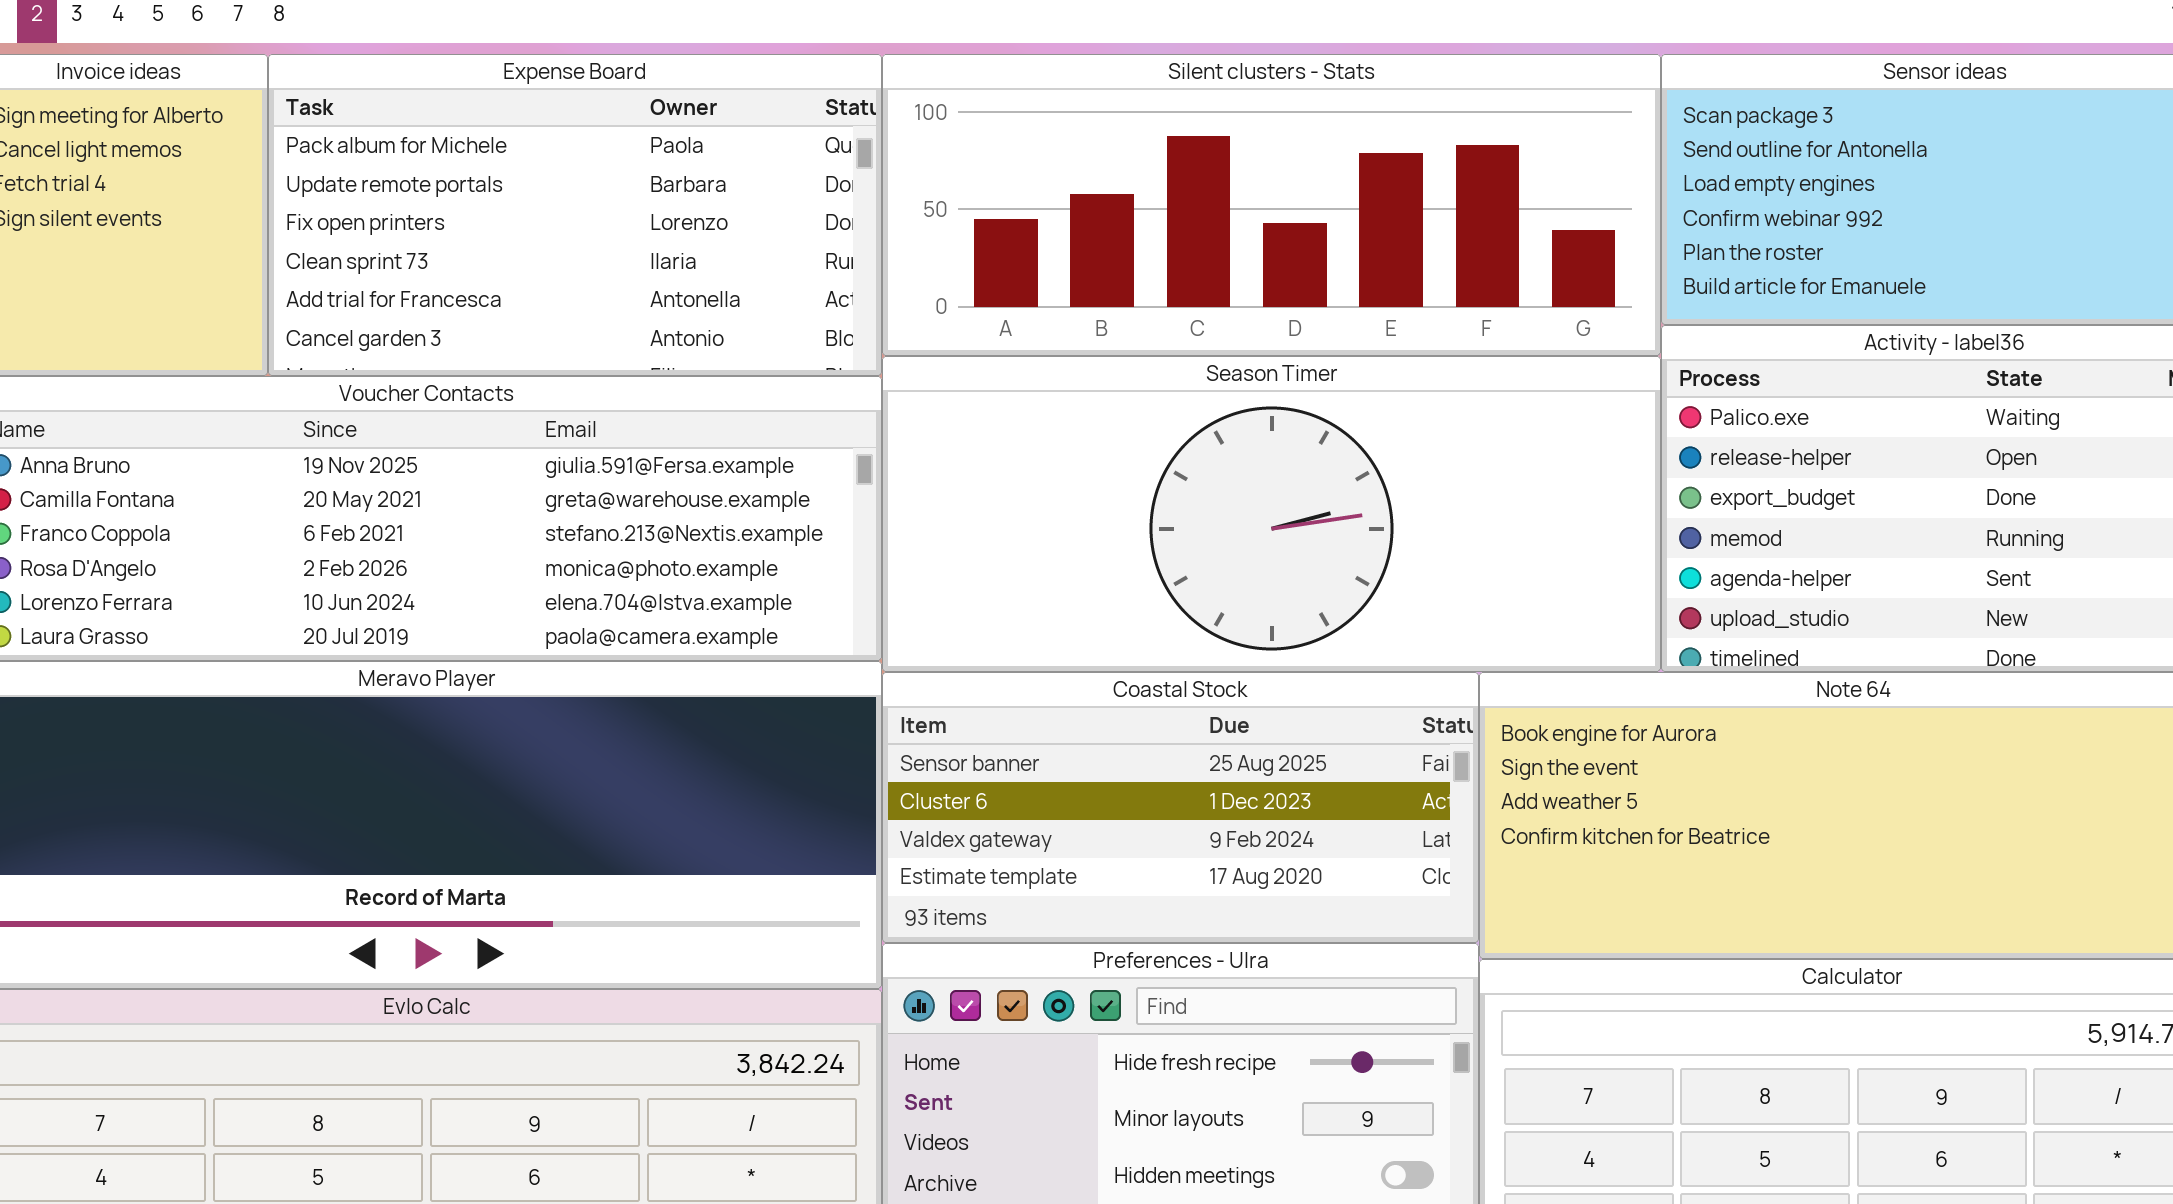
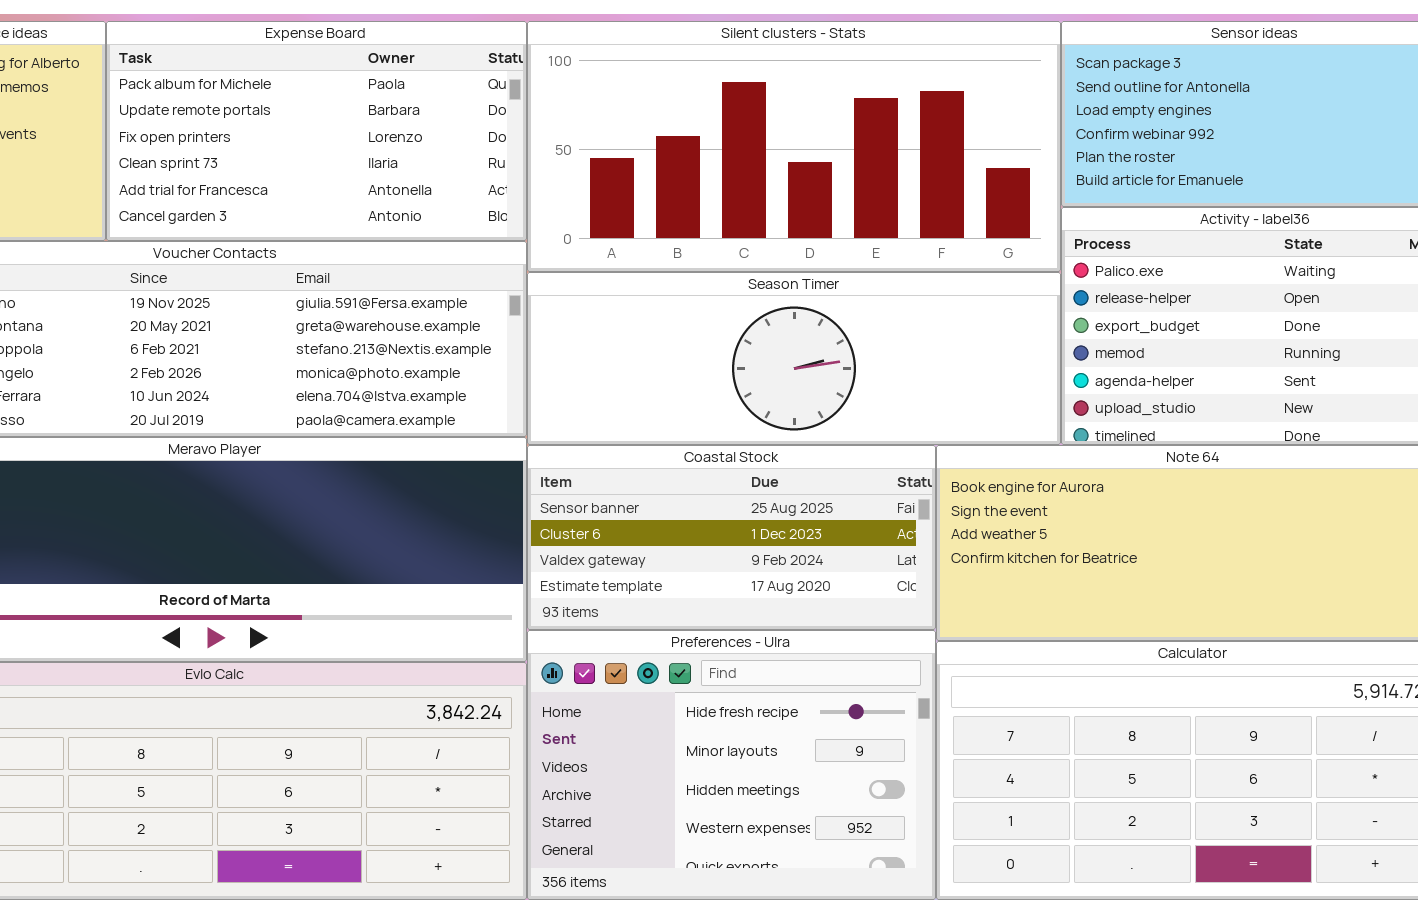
Silent clusters - Stats: [882,54,1661,356] -> [527,21,1061,272], resized
Season Timer: [882,356,1661,672] -> [527,272,1061,445], resized

